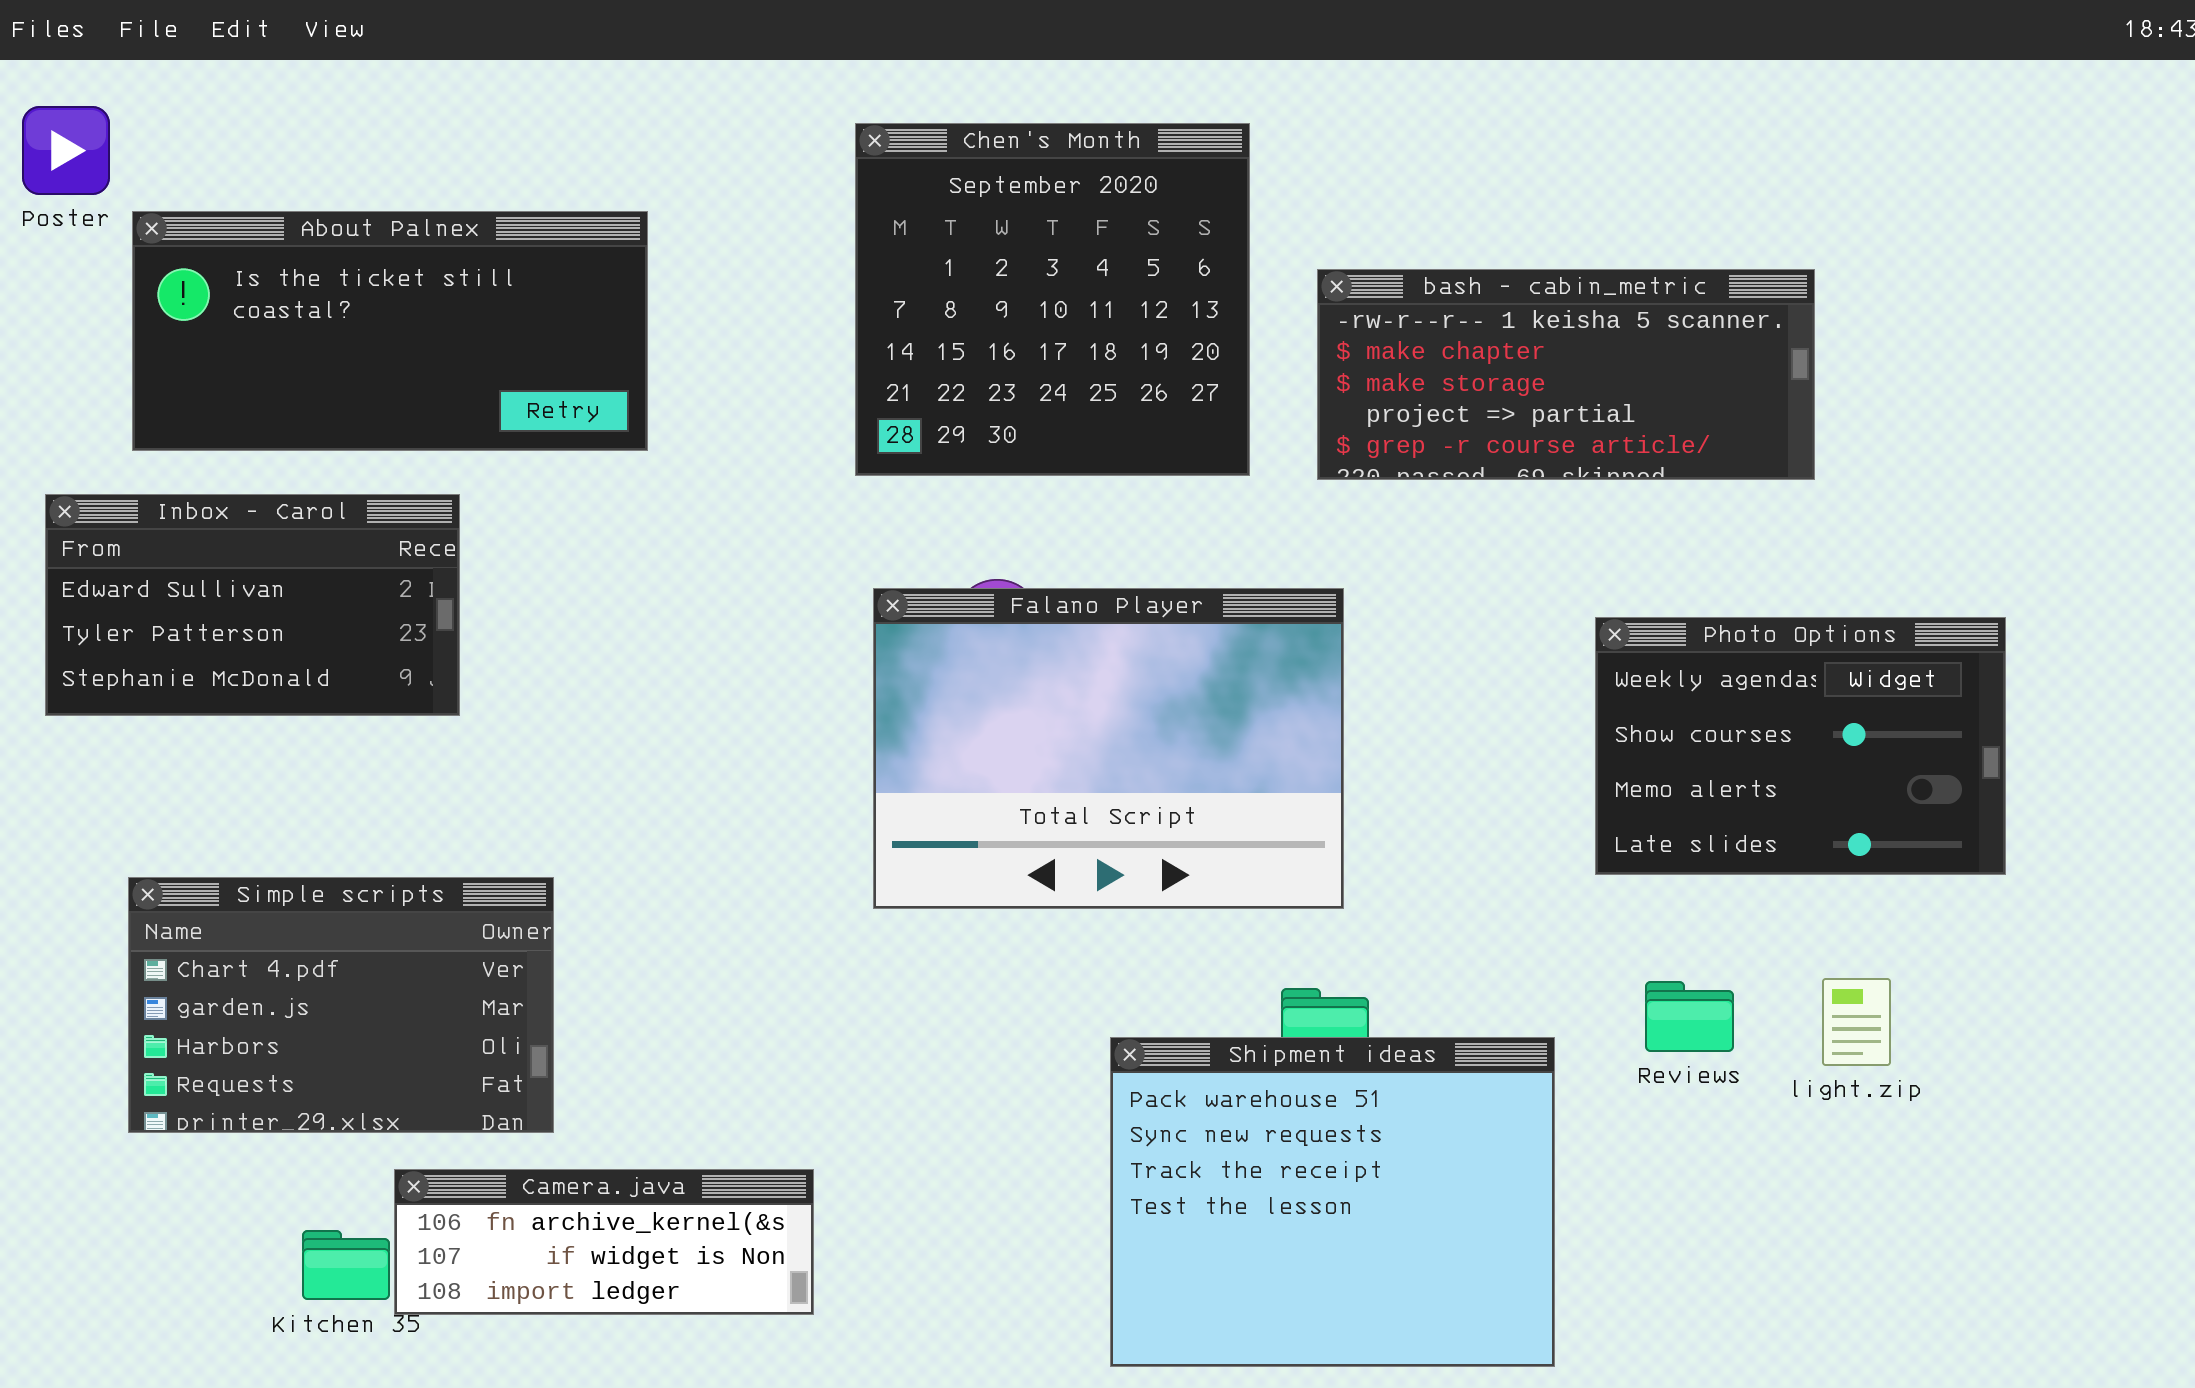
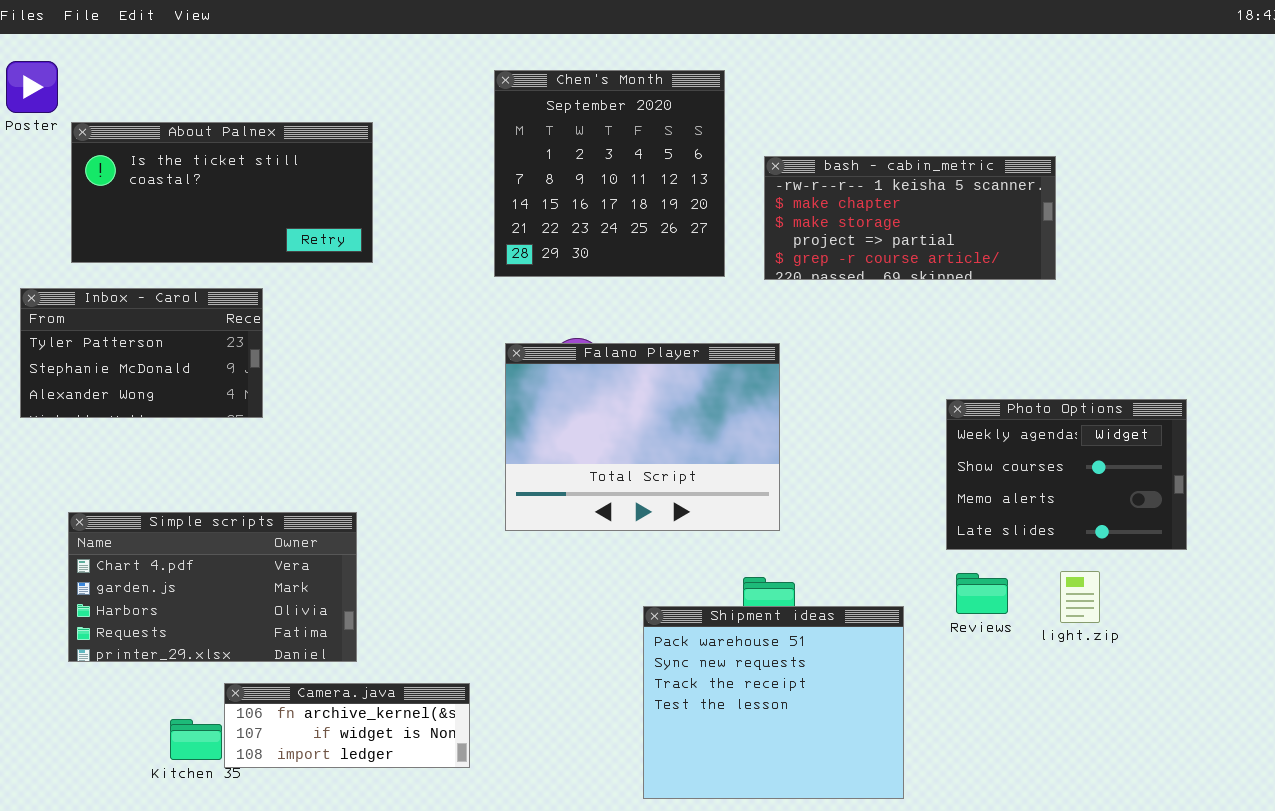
Inbox - Carol: [45,494,460,716] -> [20,288,263,418], scrolled down 1 row
Photo Options: [1595,617,2006,875] -> [946,399,1187,550], moved
Simple scripts: [128,877,554,1133] -> [68,512,357,662], resized

